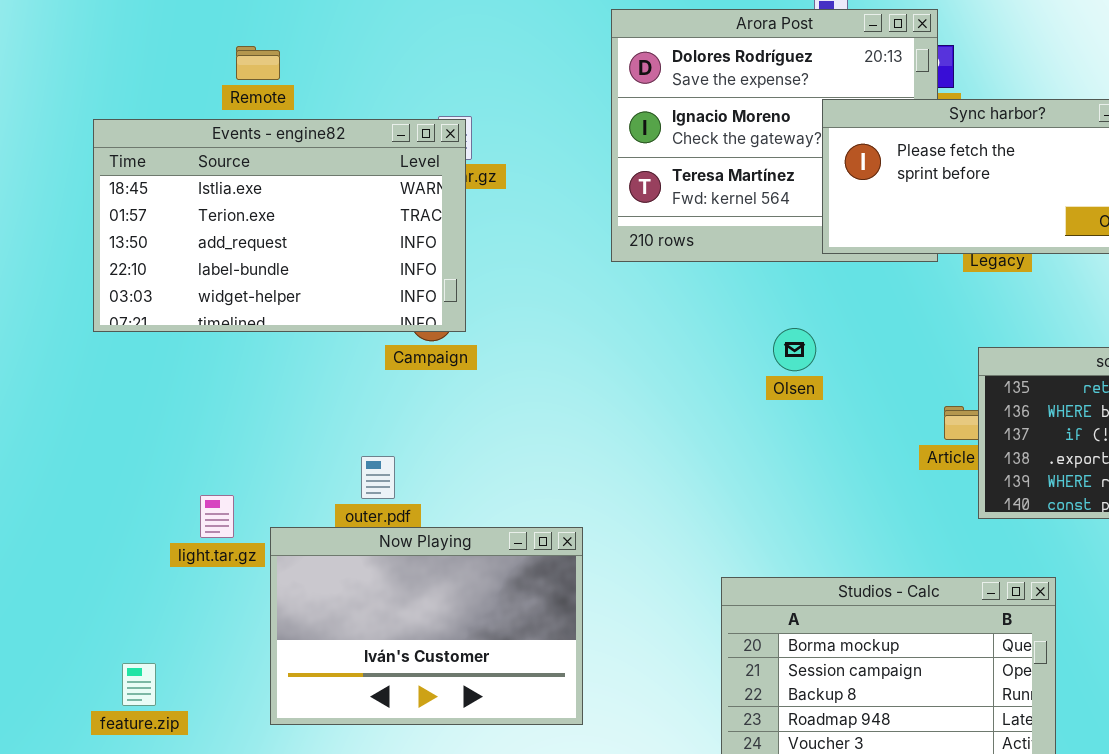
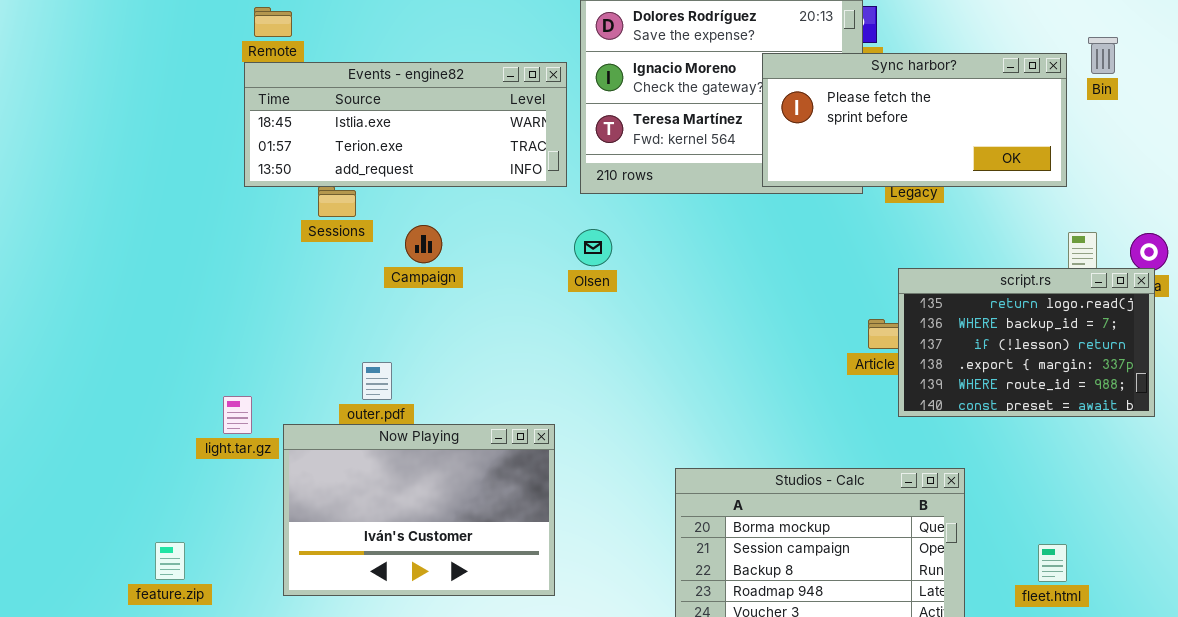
Events - engine82: [93,119,466,332] -> [244,62,567,187], moved, resized
Olsen: [773,328,816,371] -> [574,229,612,266], moved

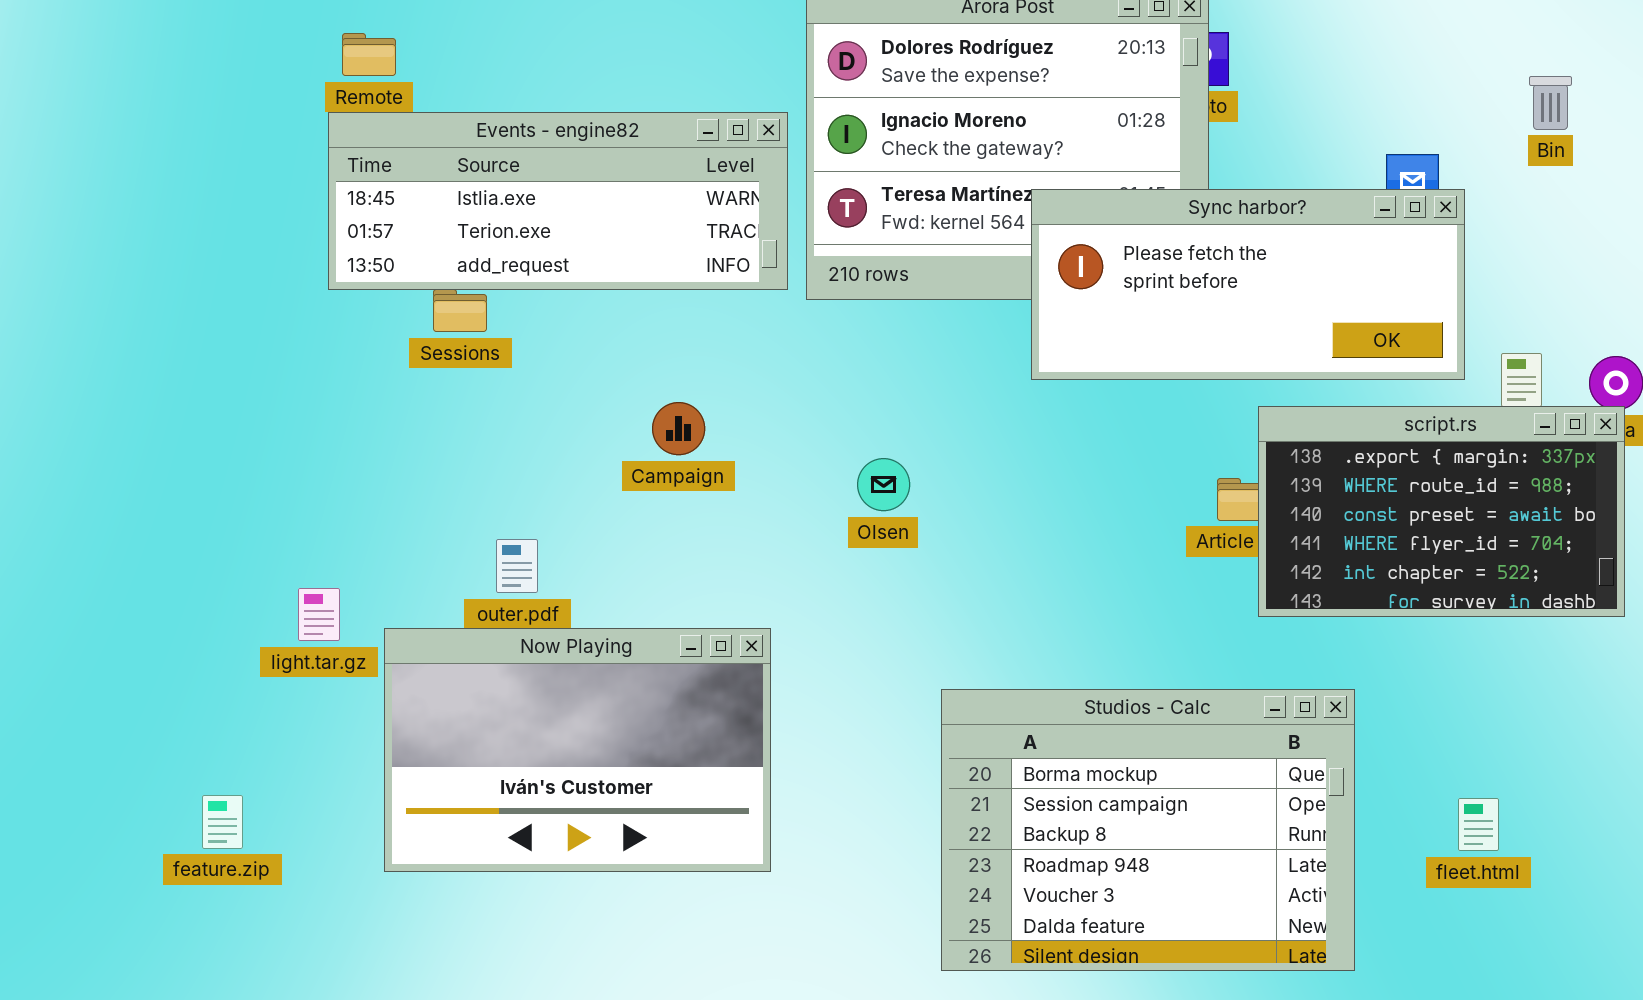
Sync harbor?: [762,53,1067,187] -> [1031,189,1465,380], moved
Campaign: [405,225,442,263] -> [652,402,705,455], moved
Olsen: [574,229,612,266] -> [857,458,910,511], moved
script.rs: [898,268,1155,417] -> [1258,406,1625,617], scrolled down 3 rows

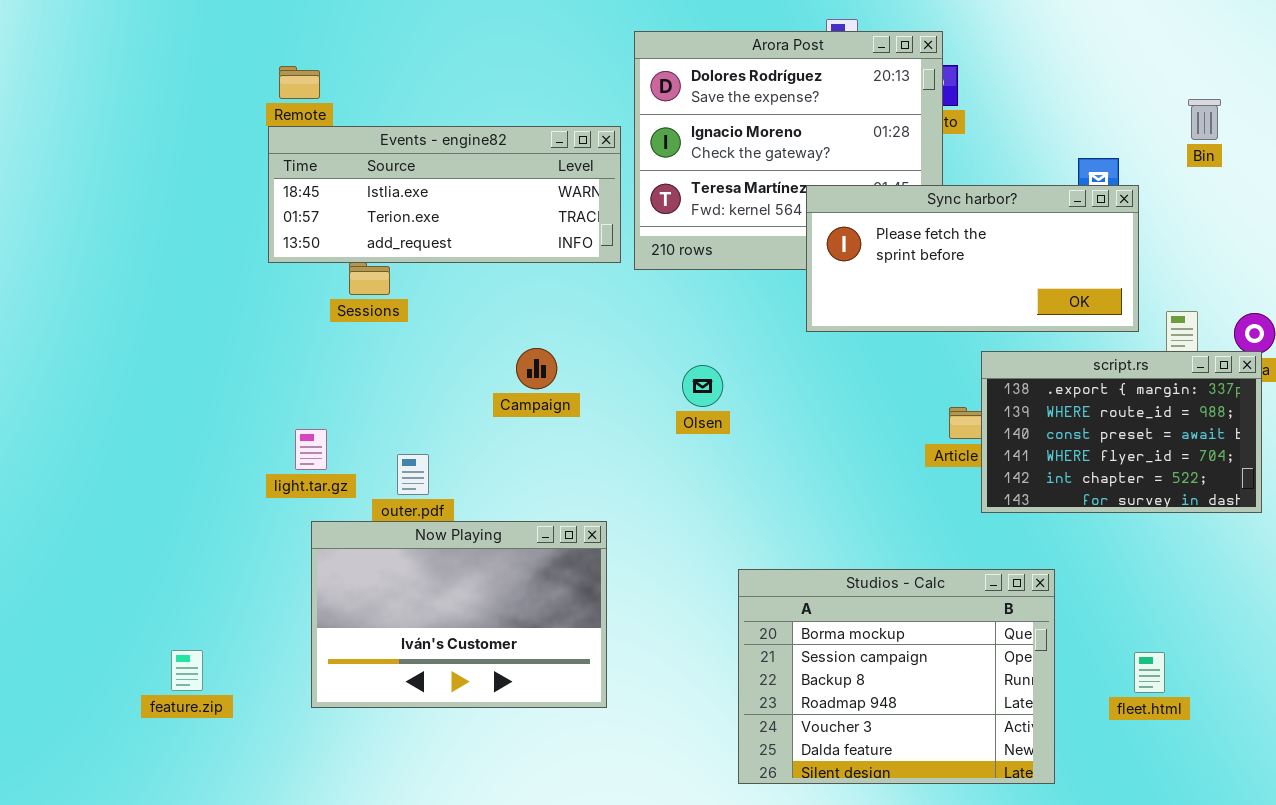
Olsen: [857,458,910,511] -> [682,365,723,407], moved
light.tar.gz: [298,588,340,641] -> [295,429,327,470], moved

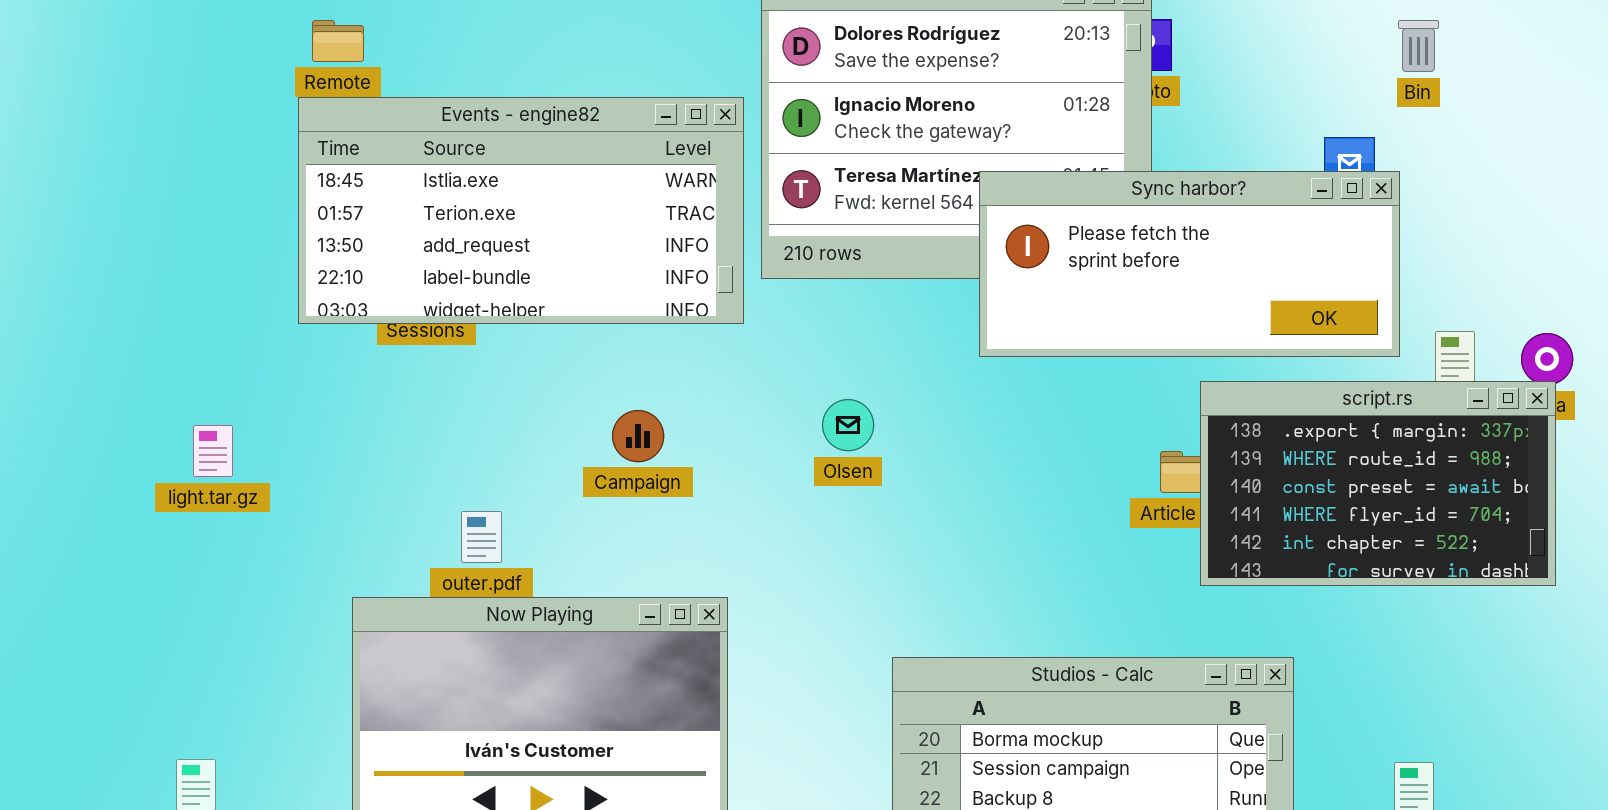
Bin: [1188,99,1221,140] -> [1398,20,1439,72], moved
Events - engine82: [268,126,621,263] -> [298,97,744,324], resized
Campaign: [516,348,557,389] -> [612,410,664,462], moved
light.tar.gz: [295,429,327,470] -> [193,425,233,477], moved

